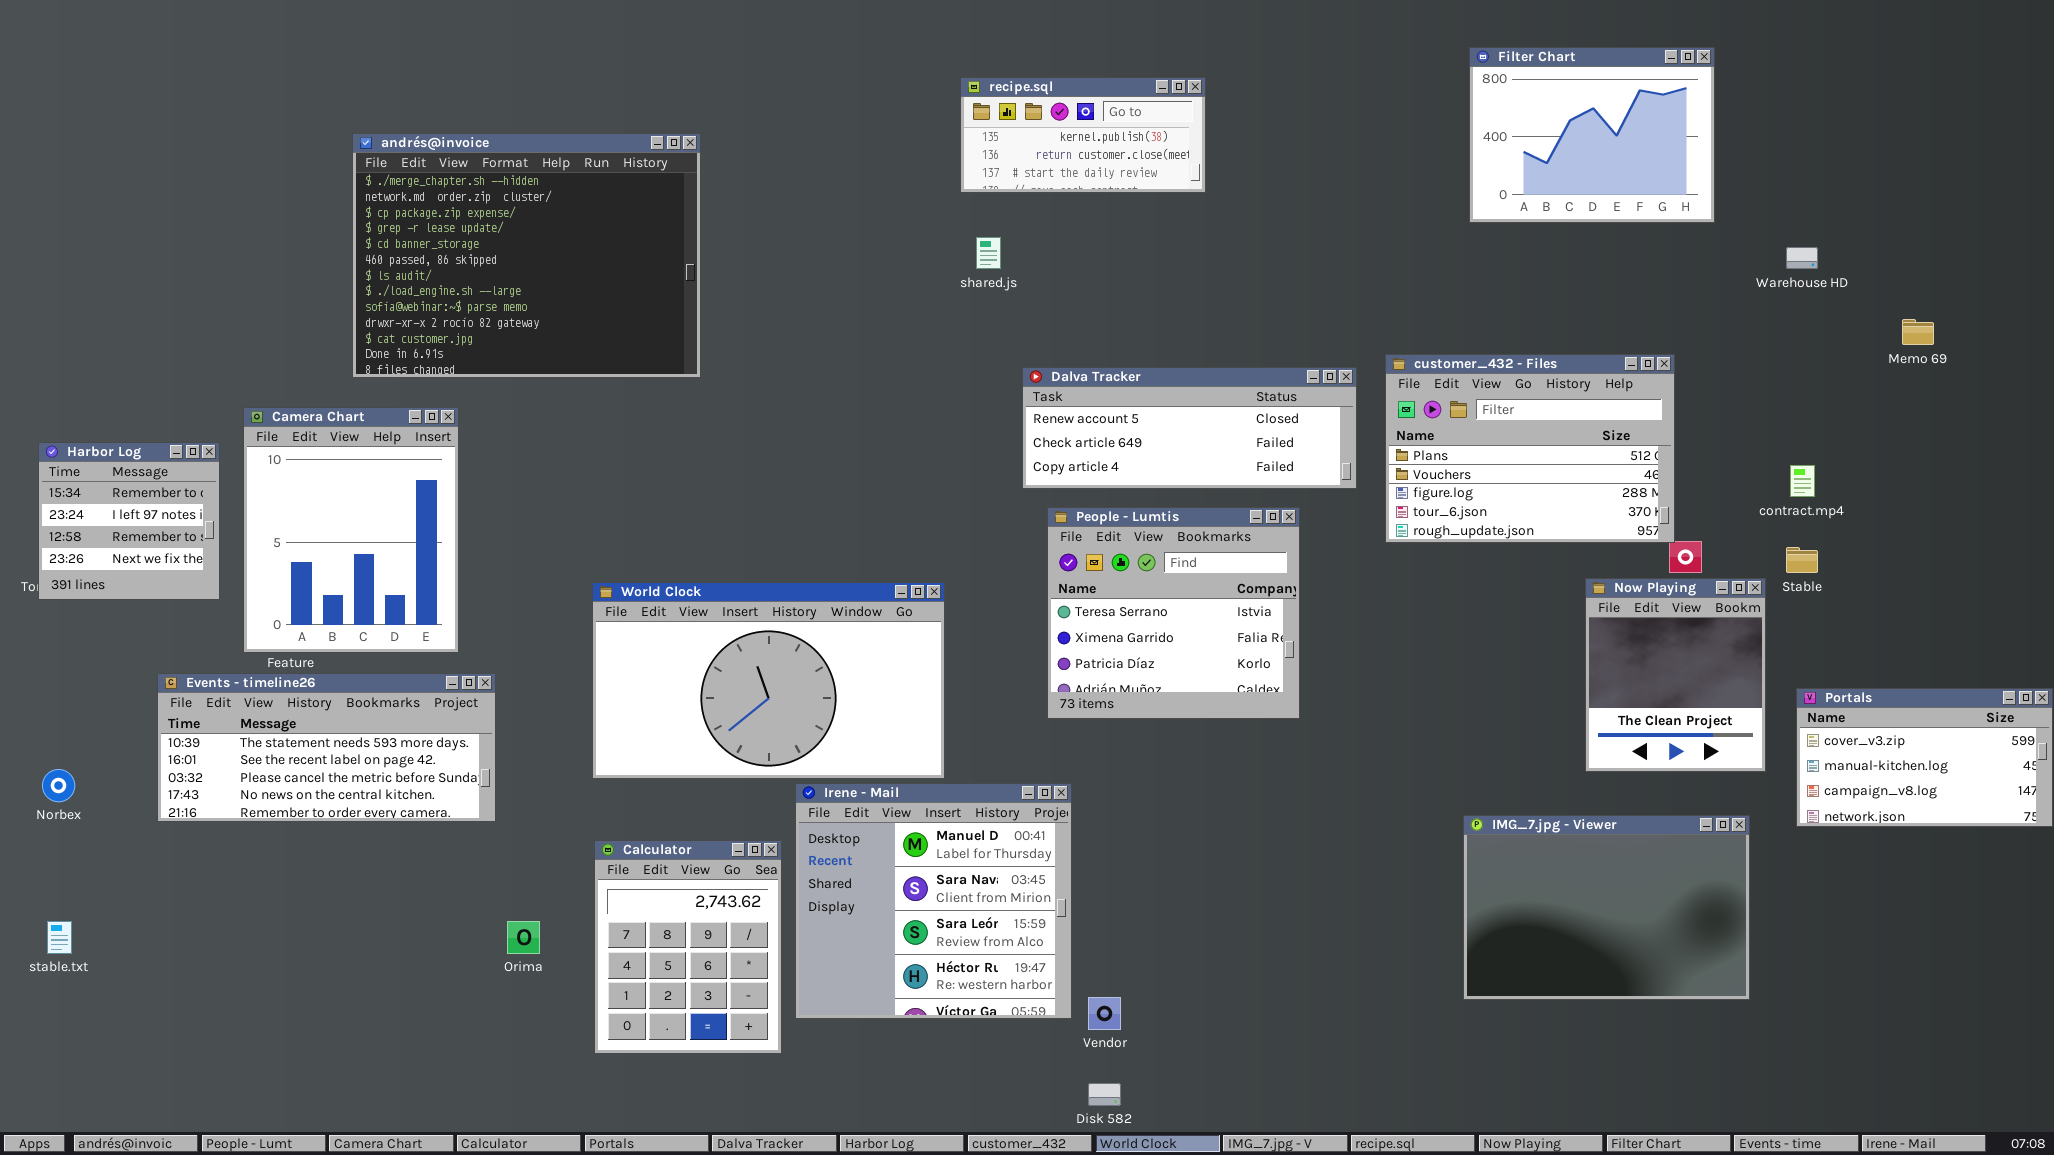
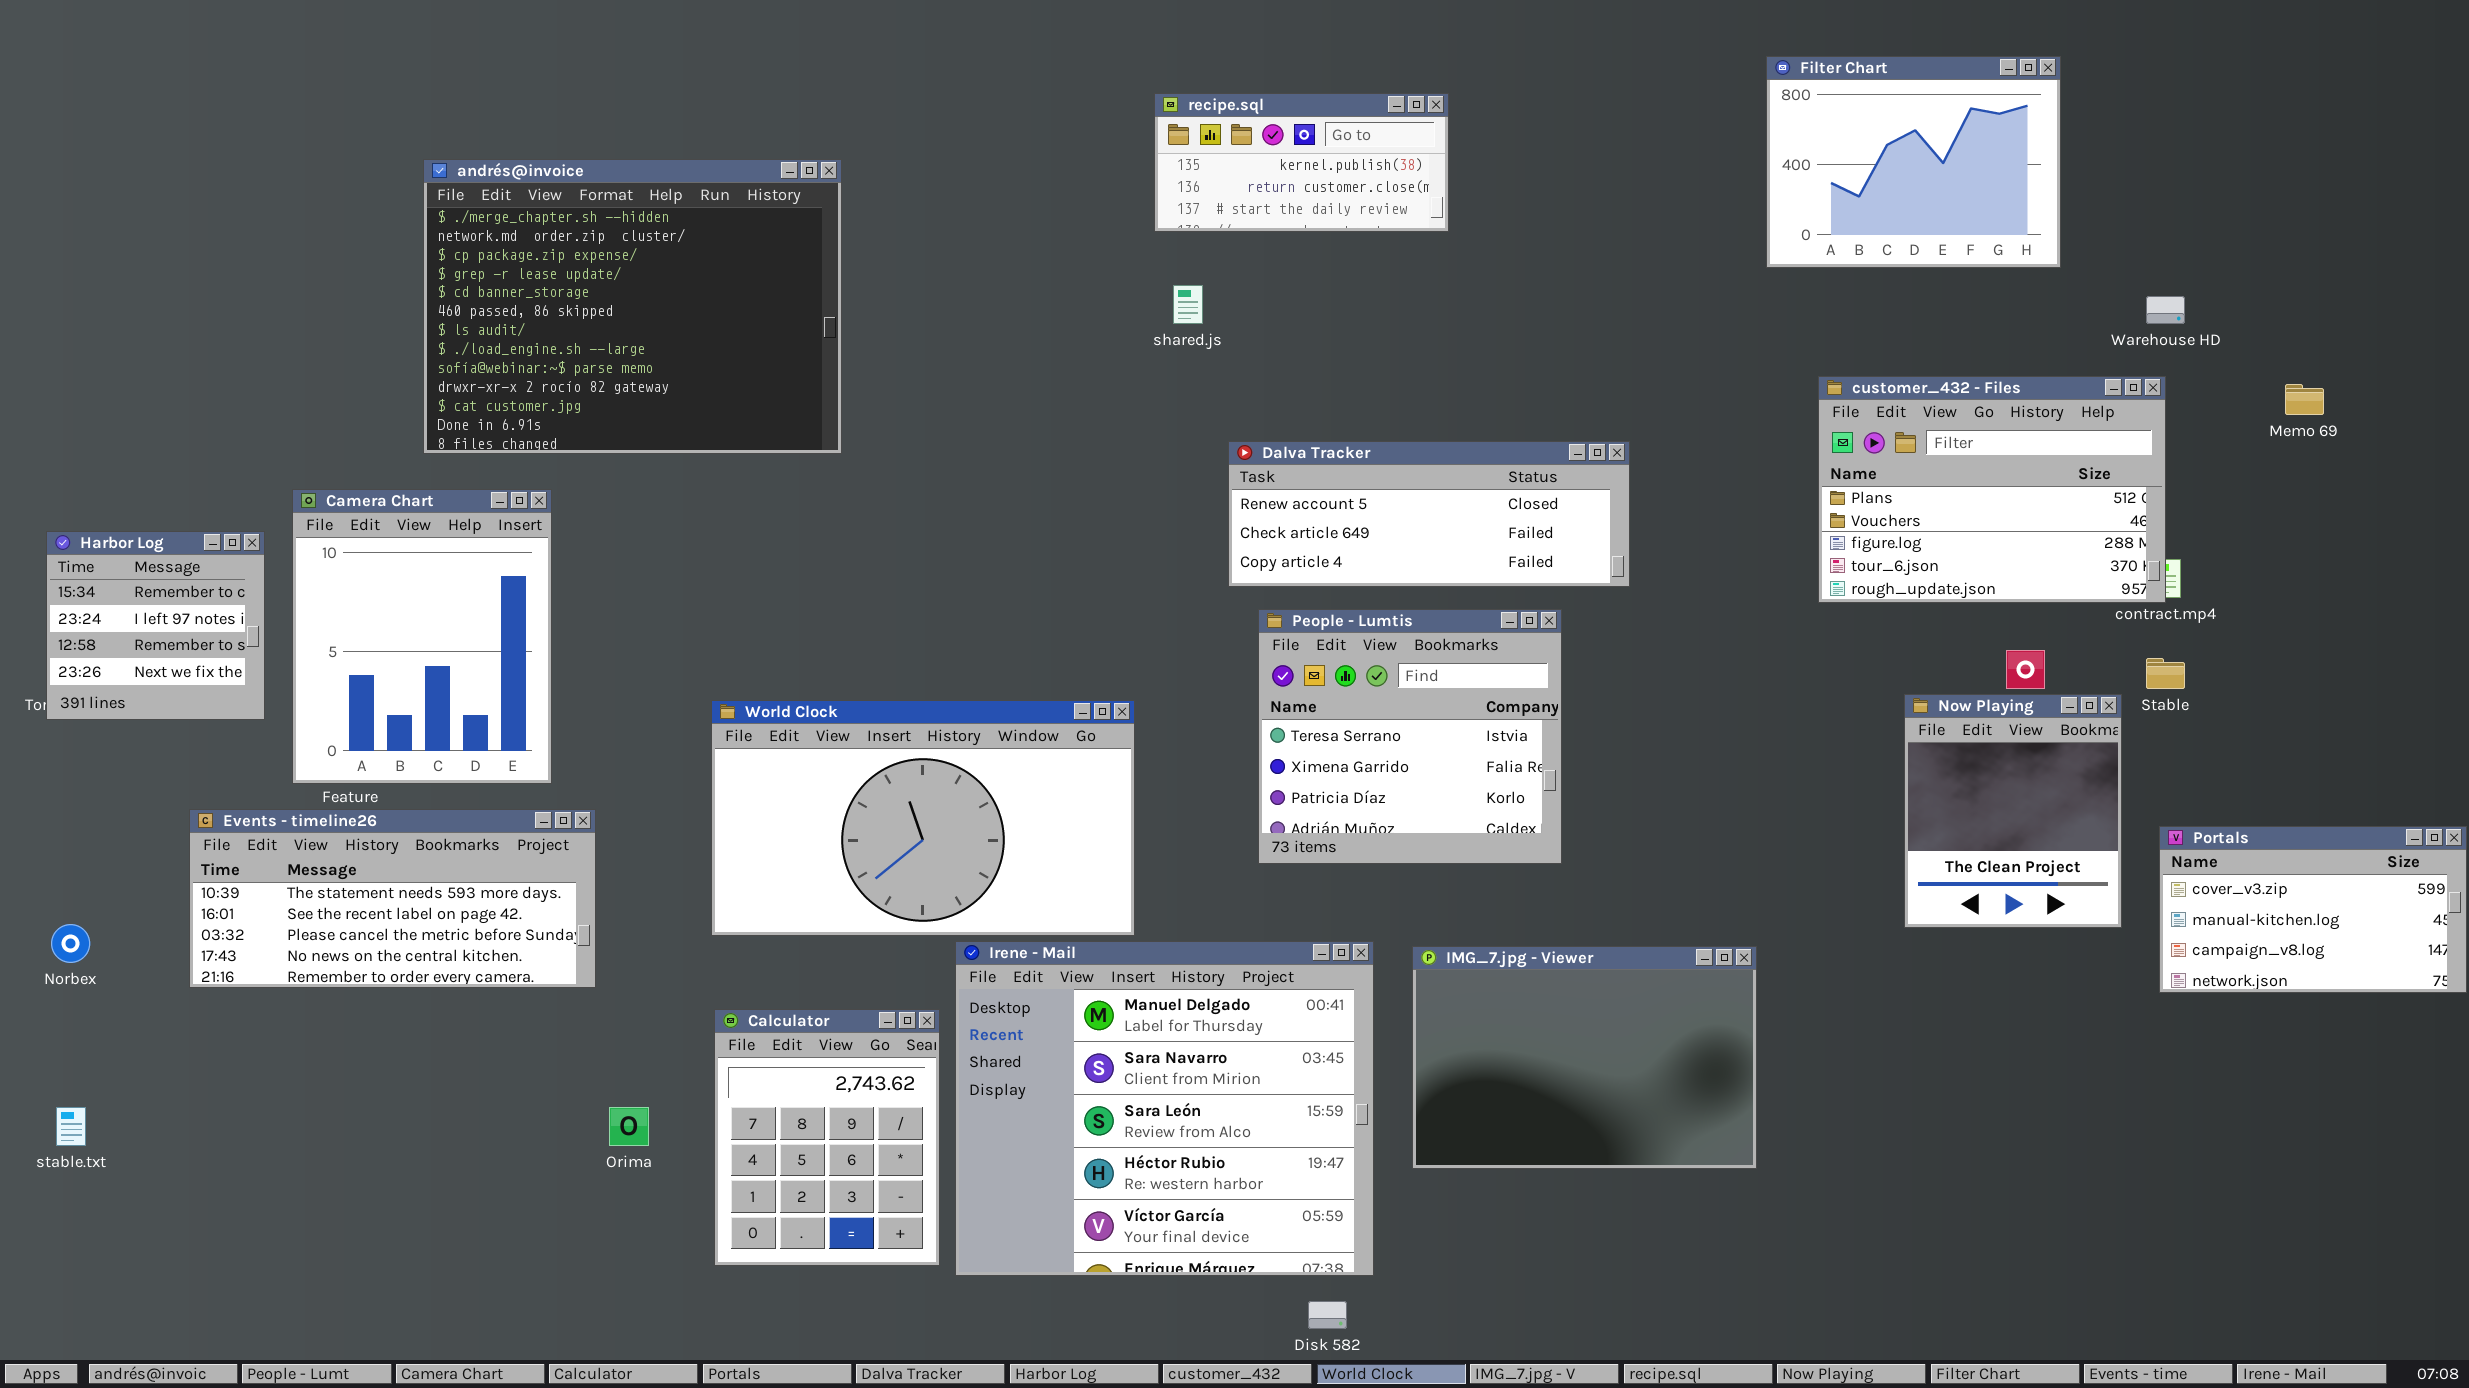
customer_432 - Files: [1385,354,1675,543] -> [1818,376,2166,603], moved
Irene - Mail: [795,783,1072,1019] -> [955,941,1374,1276], resized
IMG_7.jpg - Viewer: [1463,815,1750,1000] -> [1412,946,1757,1169], moved

